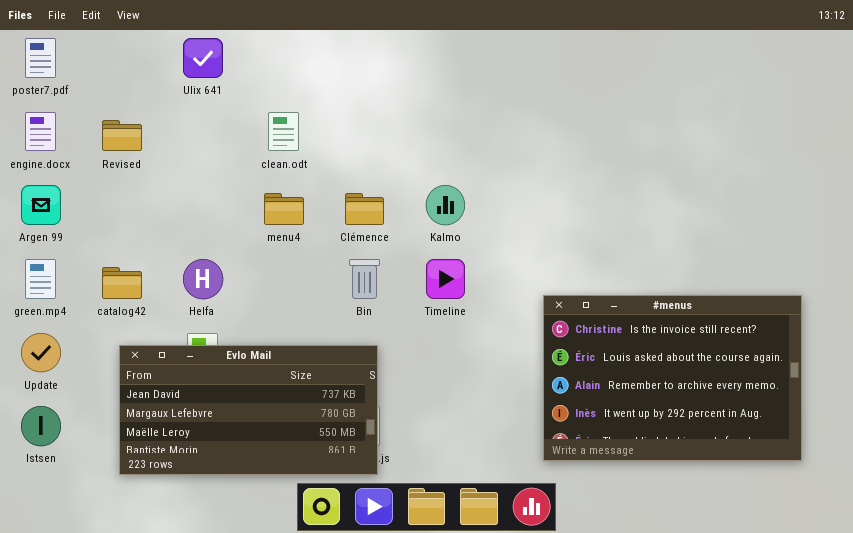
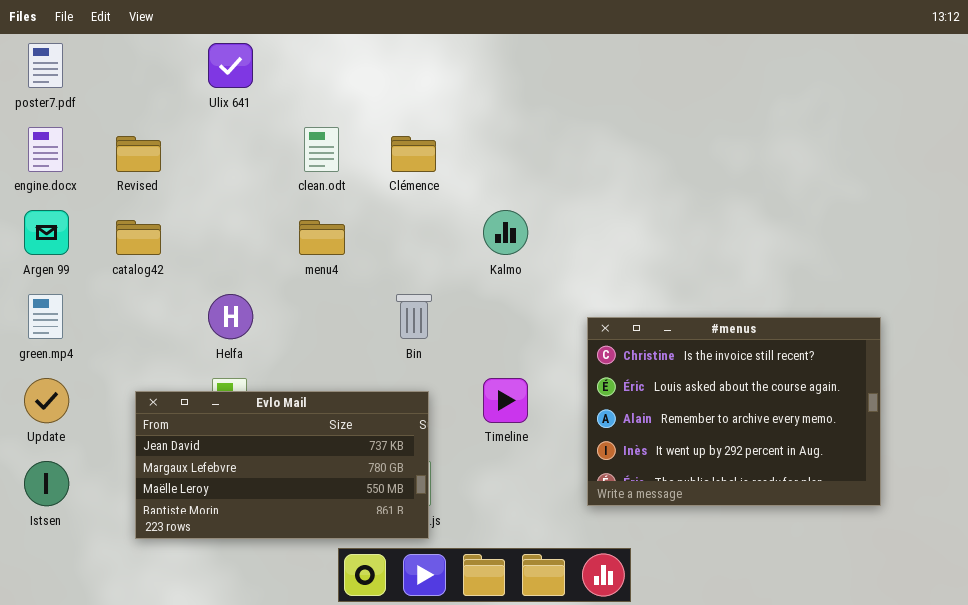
Clémence: [345,193,384,225] -> [391,136,436,172], moved
Timeline: [426,259,465,299] -> [483,378,528,423], moved
catalog42: [102,267,142,299] -> [116,220,161,255], moved
#menus: [543,295,802,461] -> [587,317,881,506], moved

